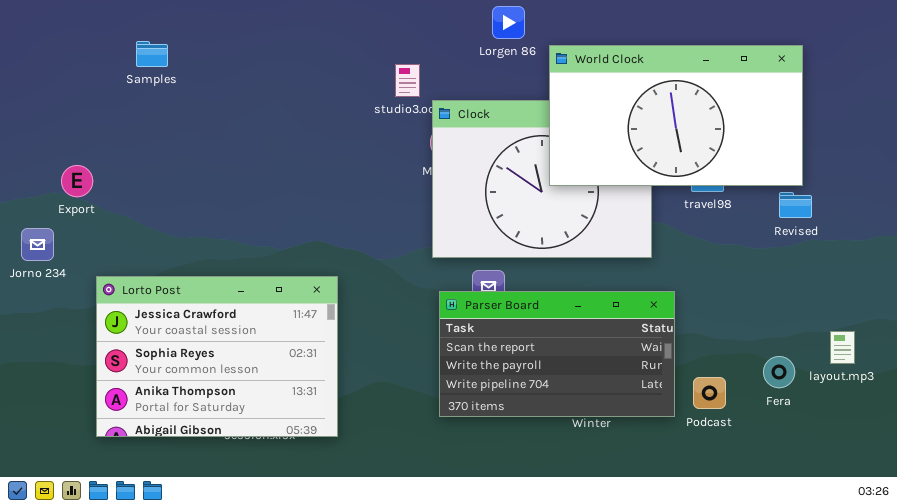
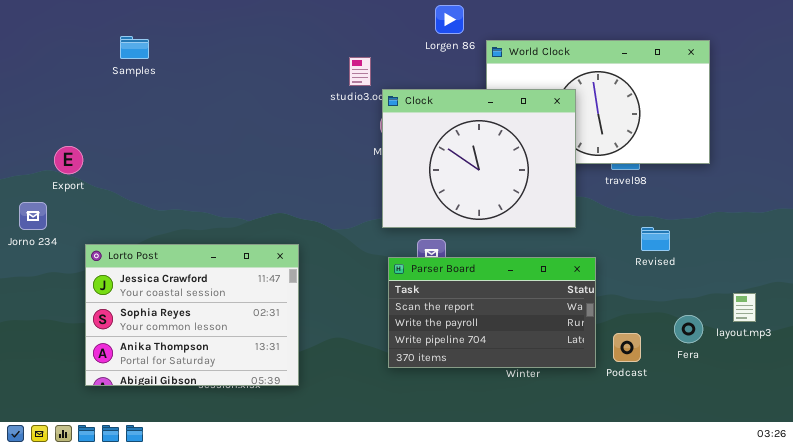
Clock: [432,100,652,258] -> [382,89,576,228], raised
Revised: [779,192,812,218] -> [641,227,670,251], moved

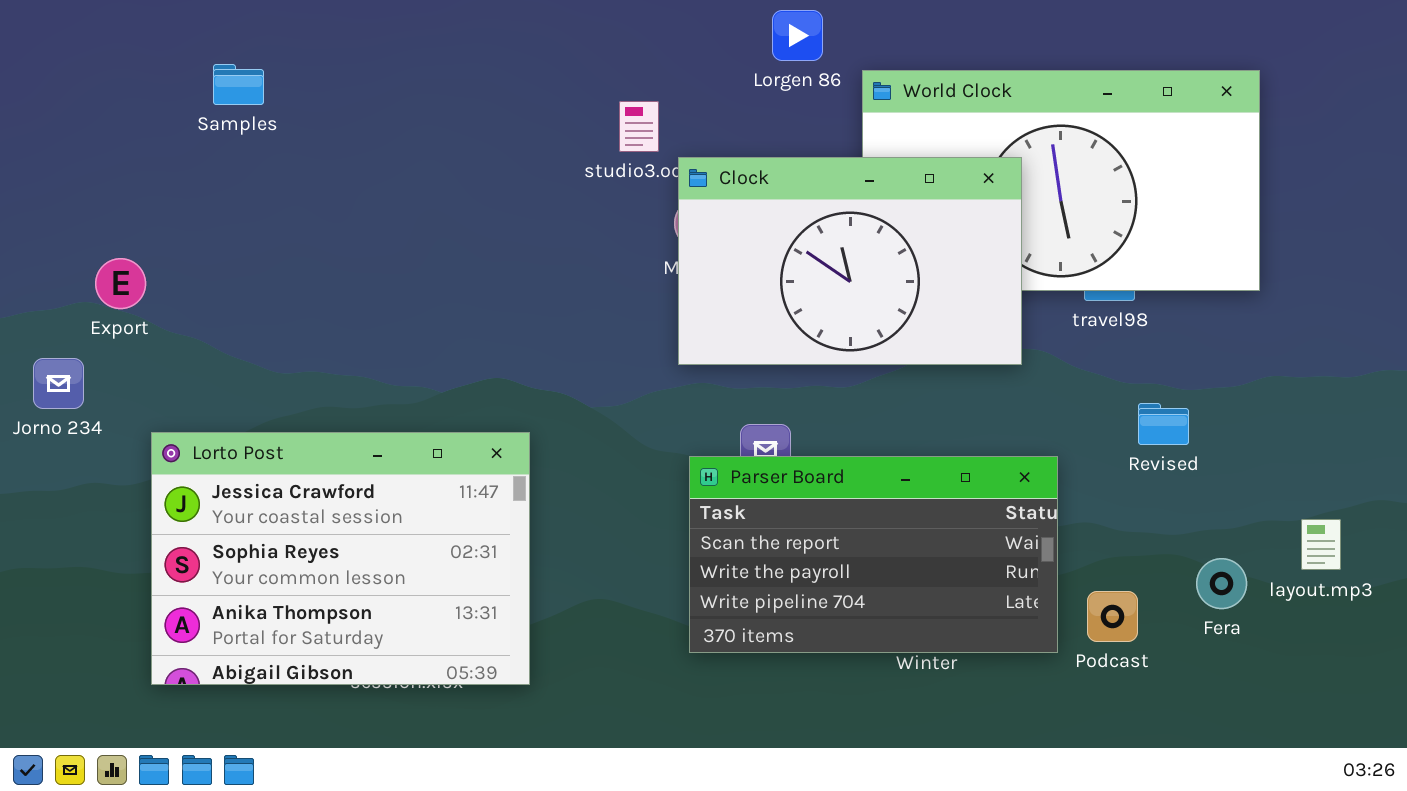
Clock: [382,89,576,228] -> [678,157,1022,365], resized

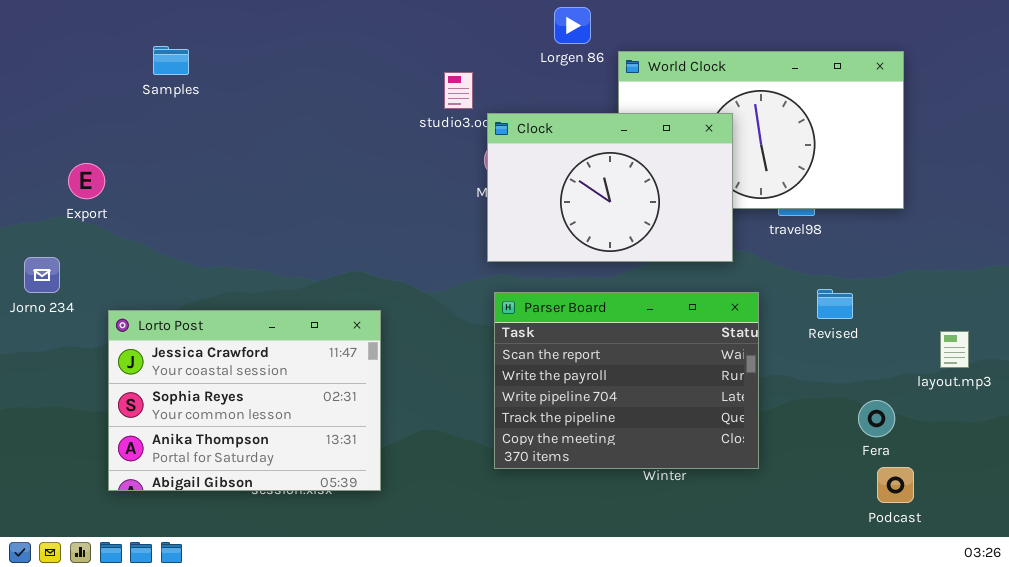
Export: [95,258,146,309] -> [68,163,105,199], moved
Parser Board: [689,456,1058,653] -> [494,292,759,469], resized
layout.mp3: [1301,519,1341,570] -> [940,331,969,368], moved
Podcast: [1087,591,1138,642] -> [877,467,914,503], moved

